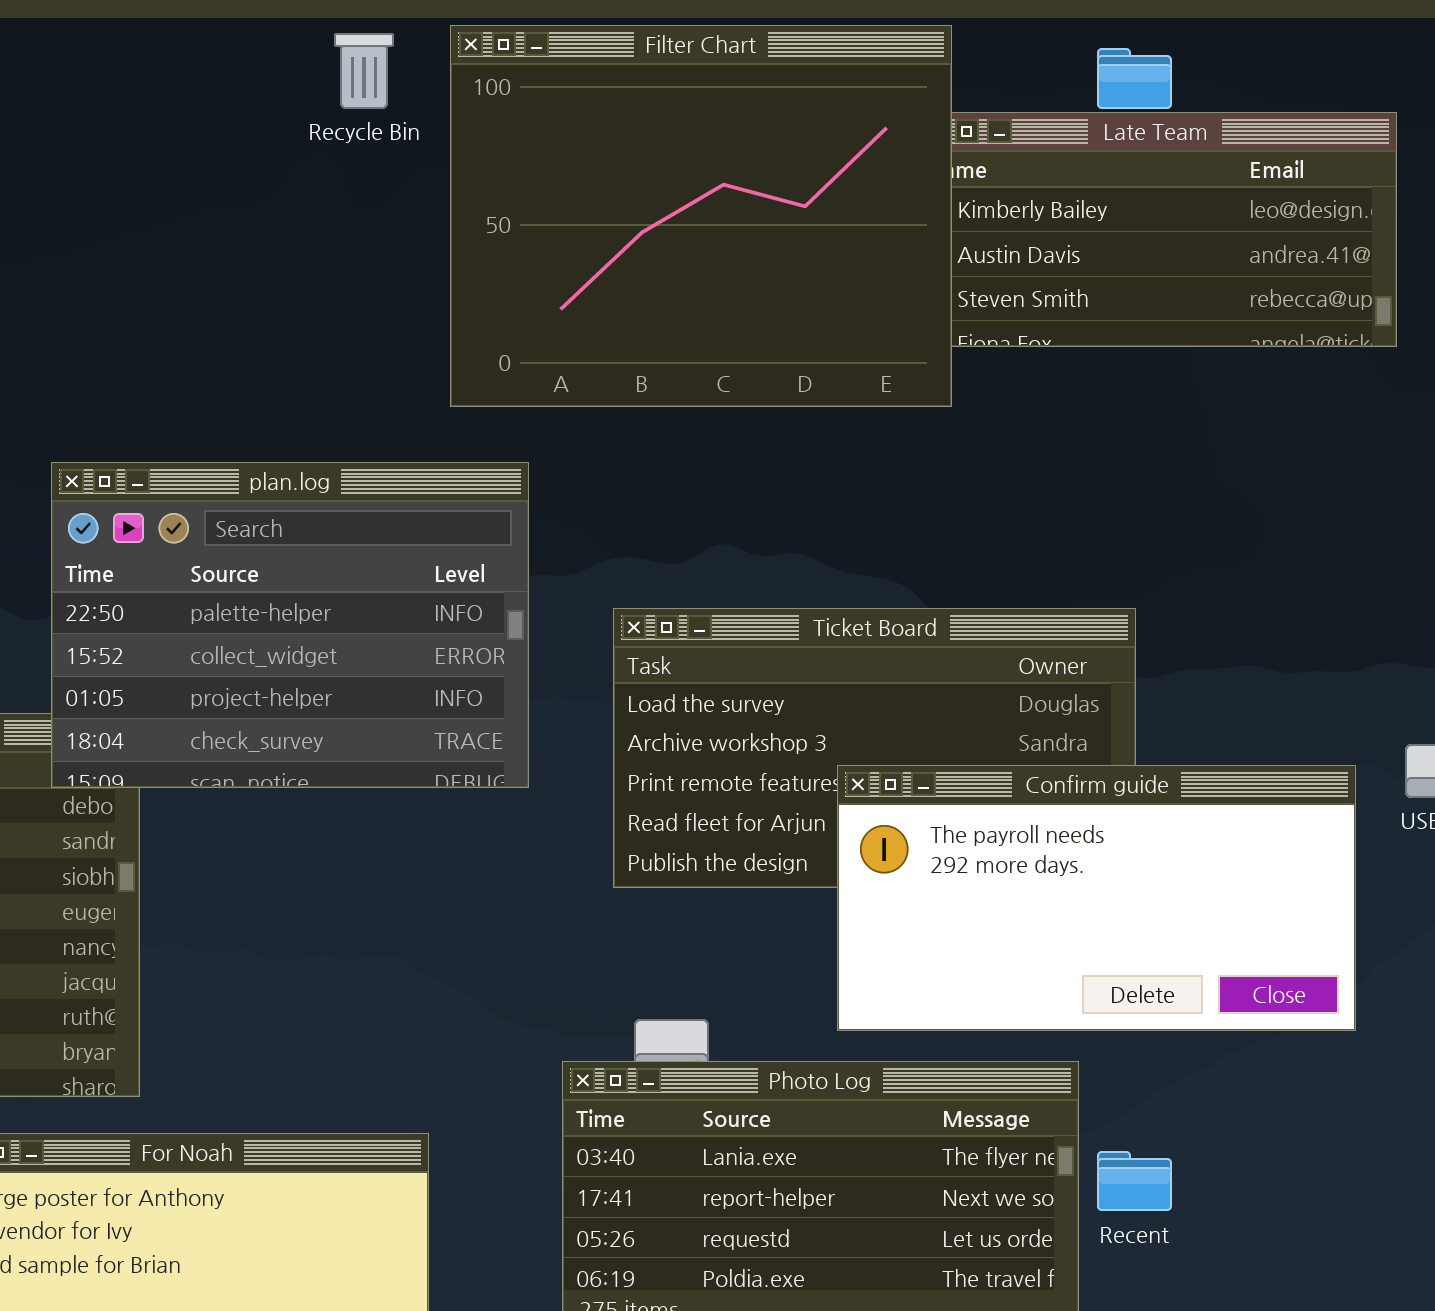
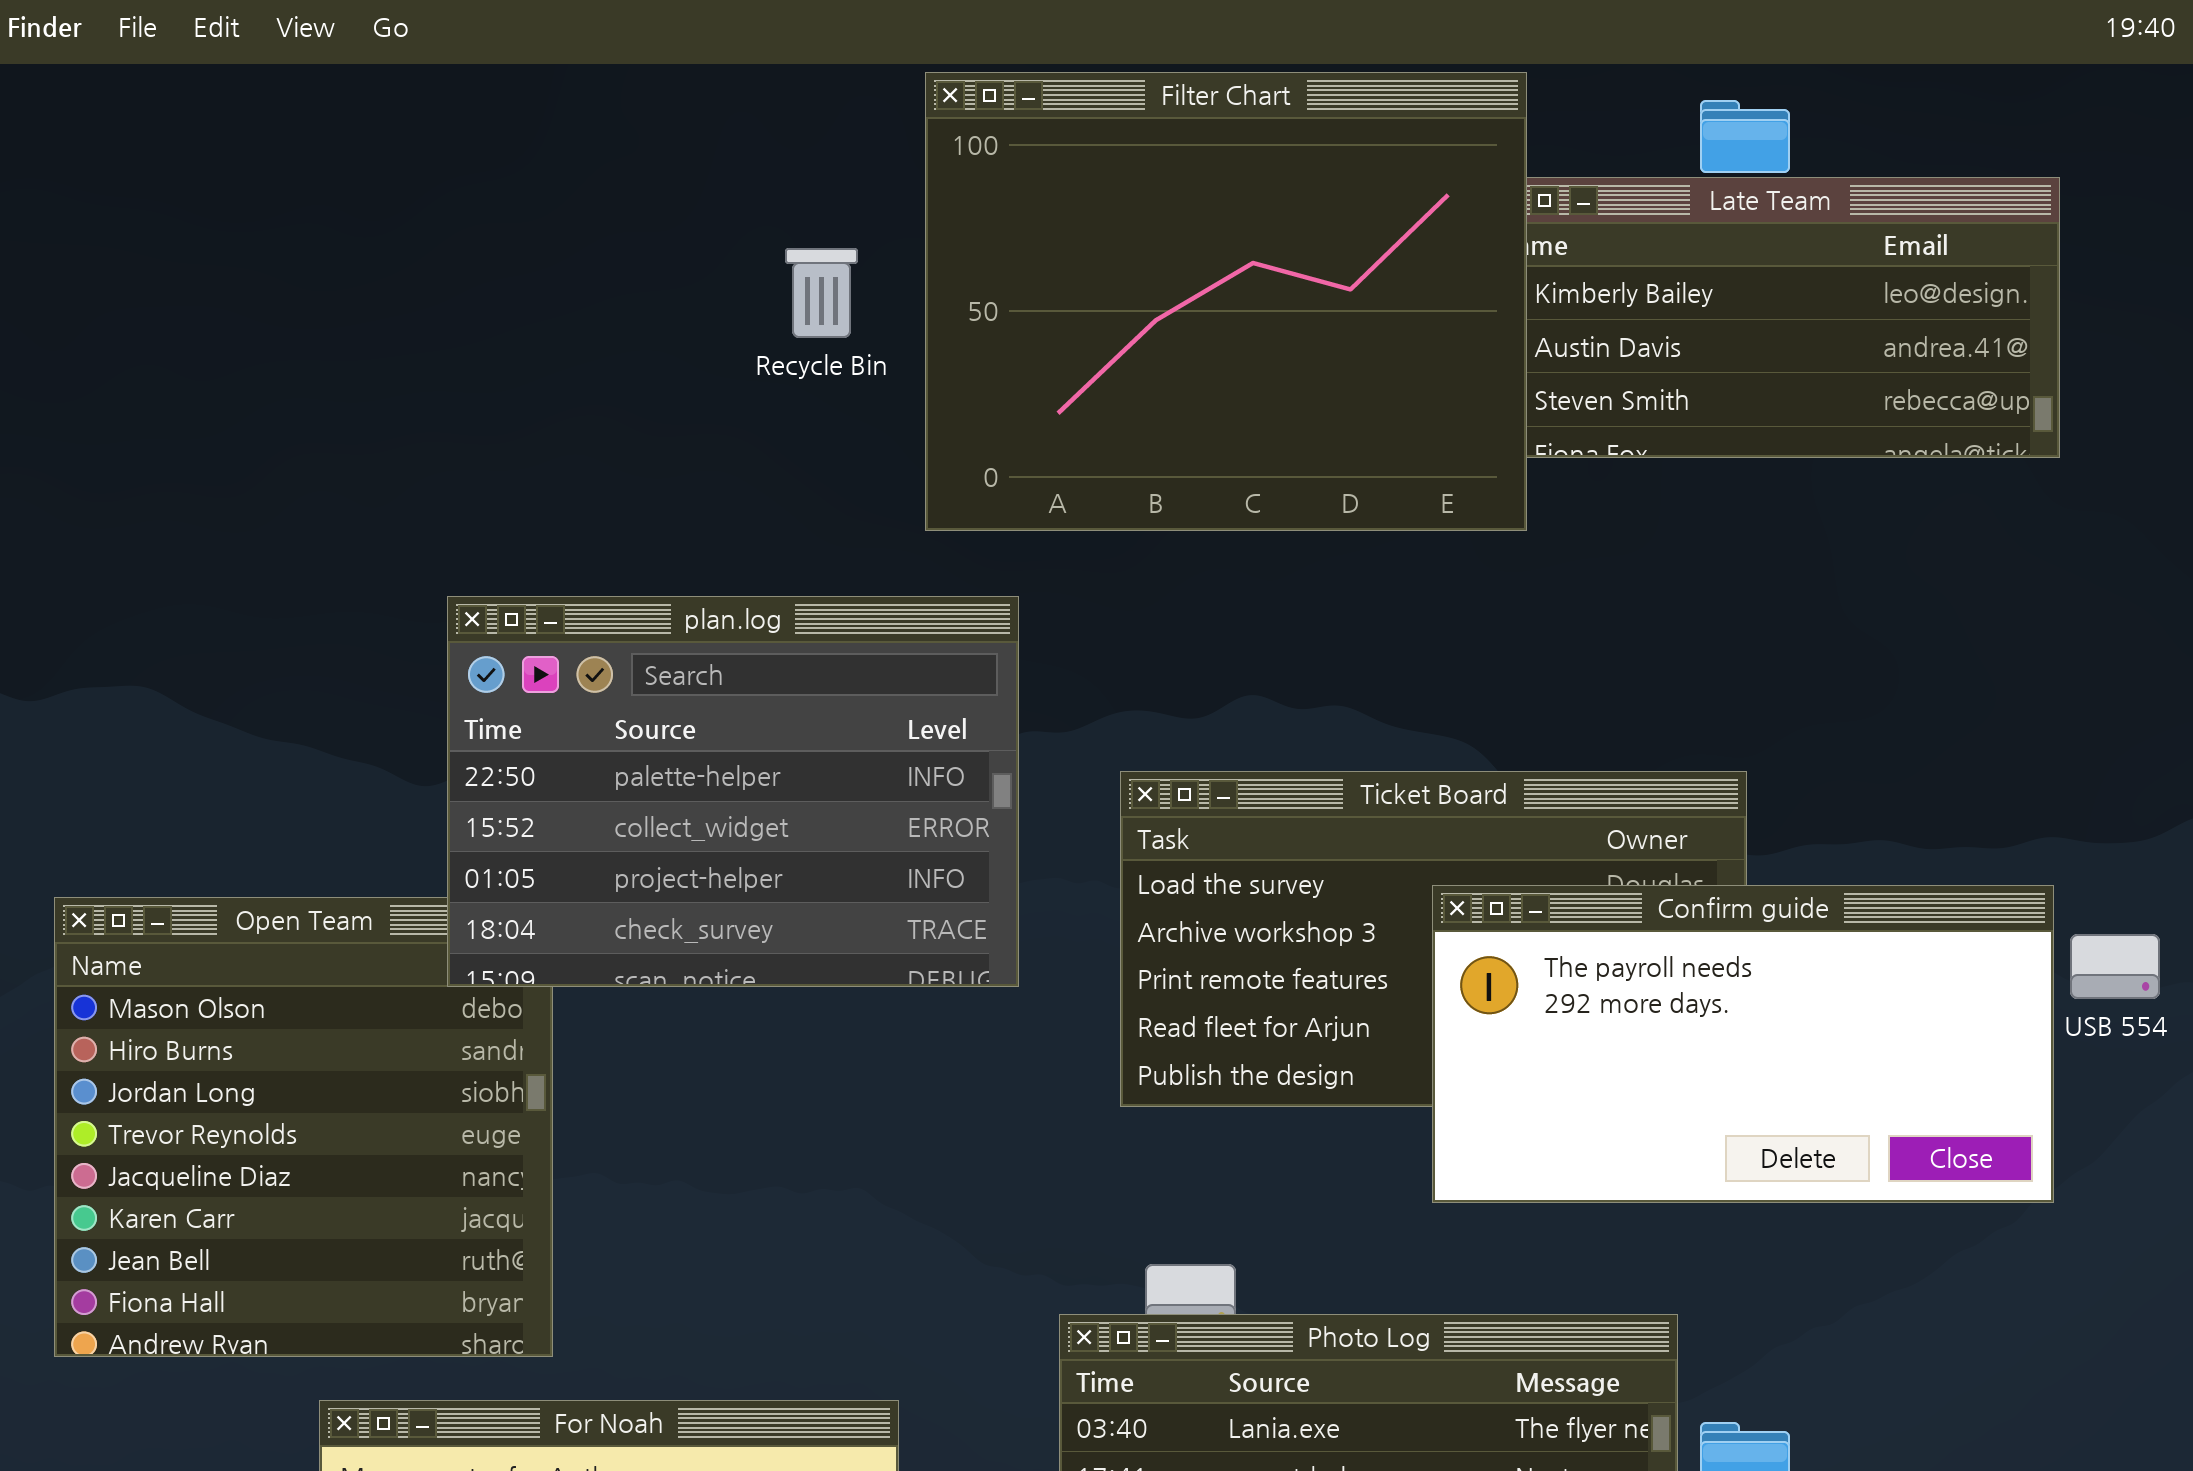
Recycle Bin: [334,33,394,109] -> [785,248,858,338], moved
Confirm guide: [837,765,1356,1031] -> [1432,885,2054,1203], moved

